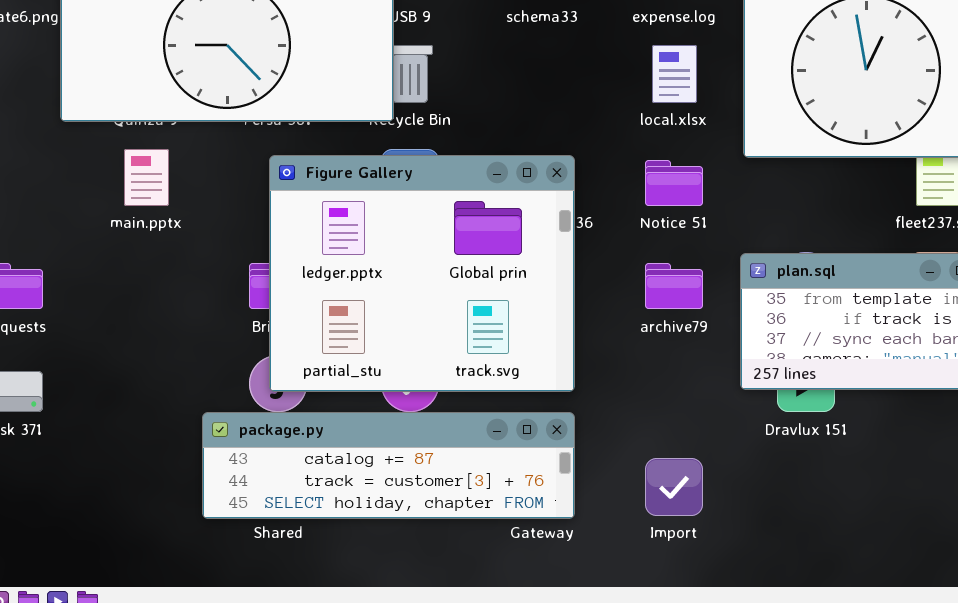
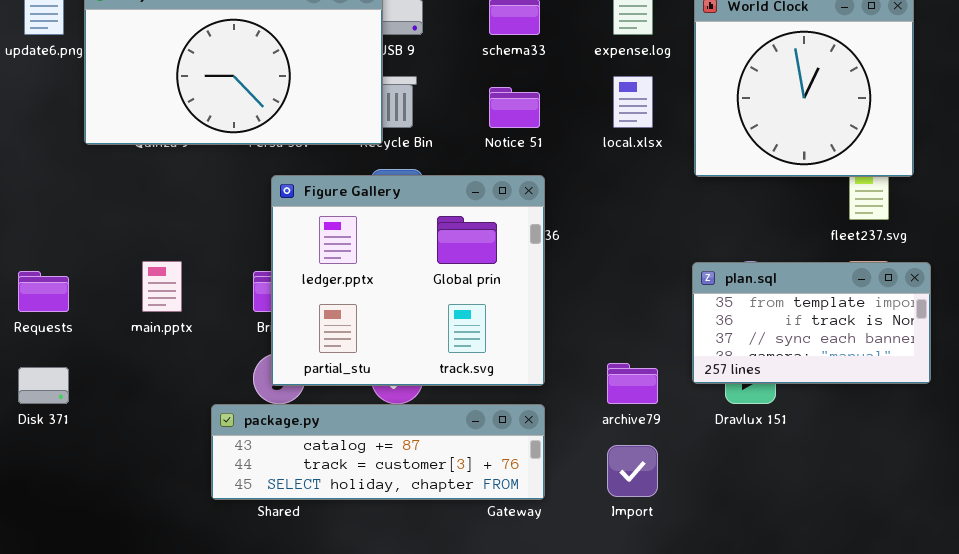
main.pptx: [124,149,169,206] -> [142,261,182,312], moved
Notice 51: [645,160,703,206] -> [489,87,540,128], moved
archive79: [645,263,703,309] -> [607,363,658,404], moved

